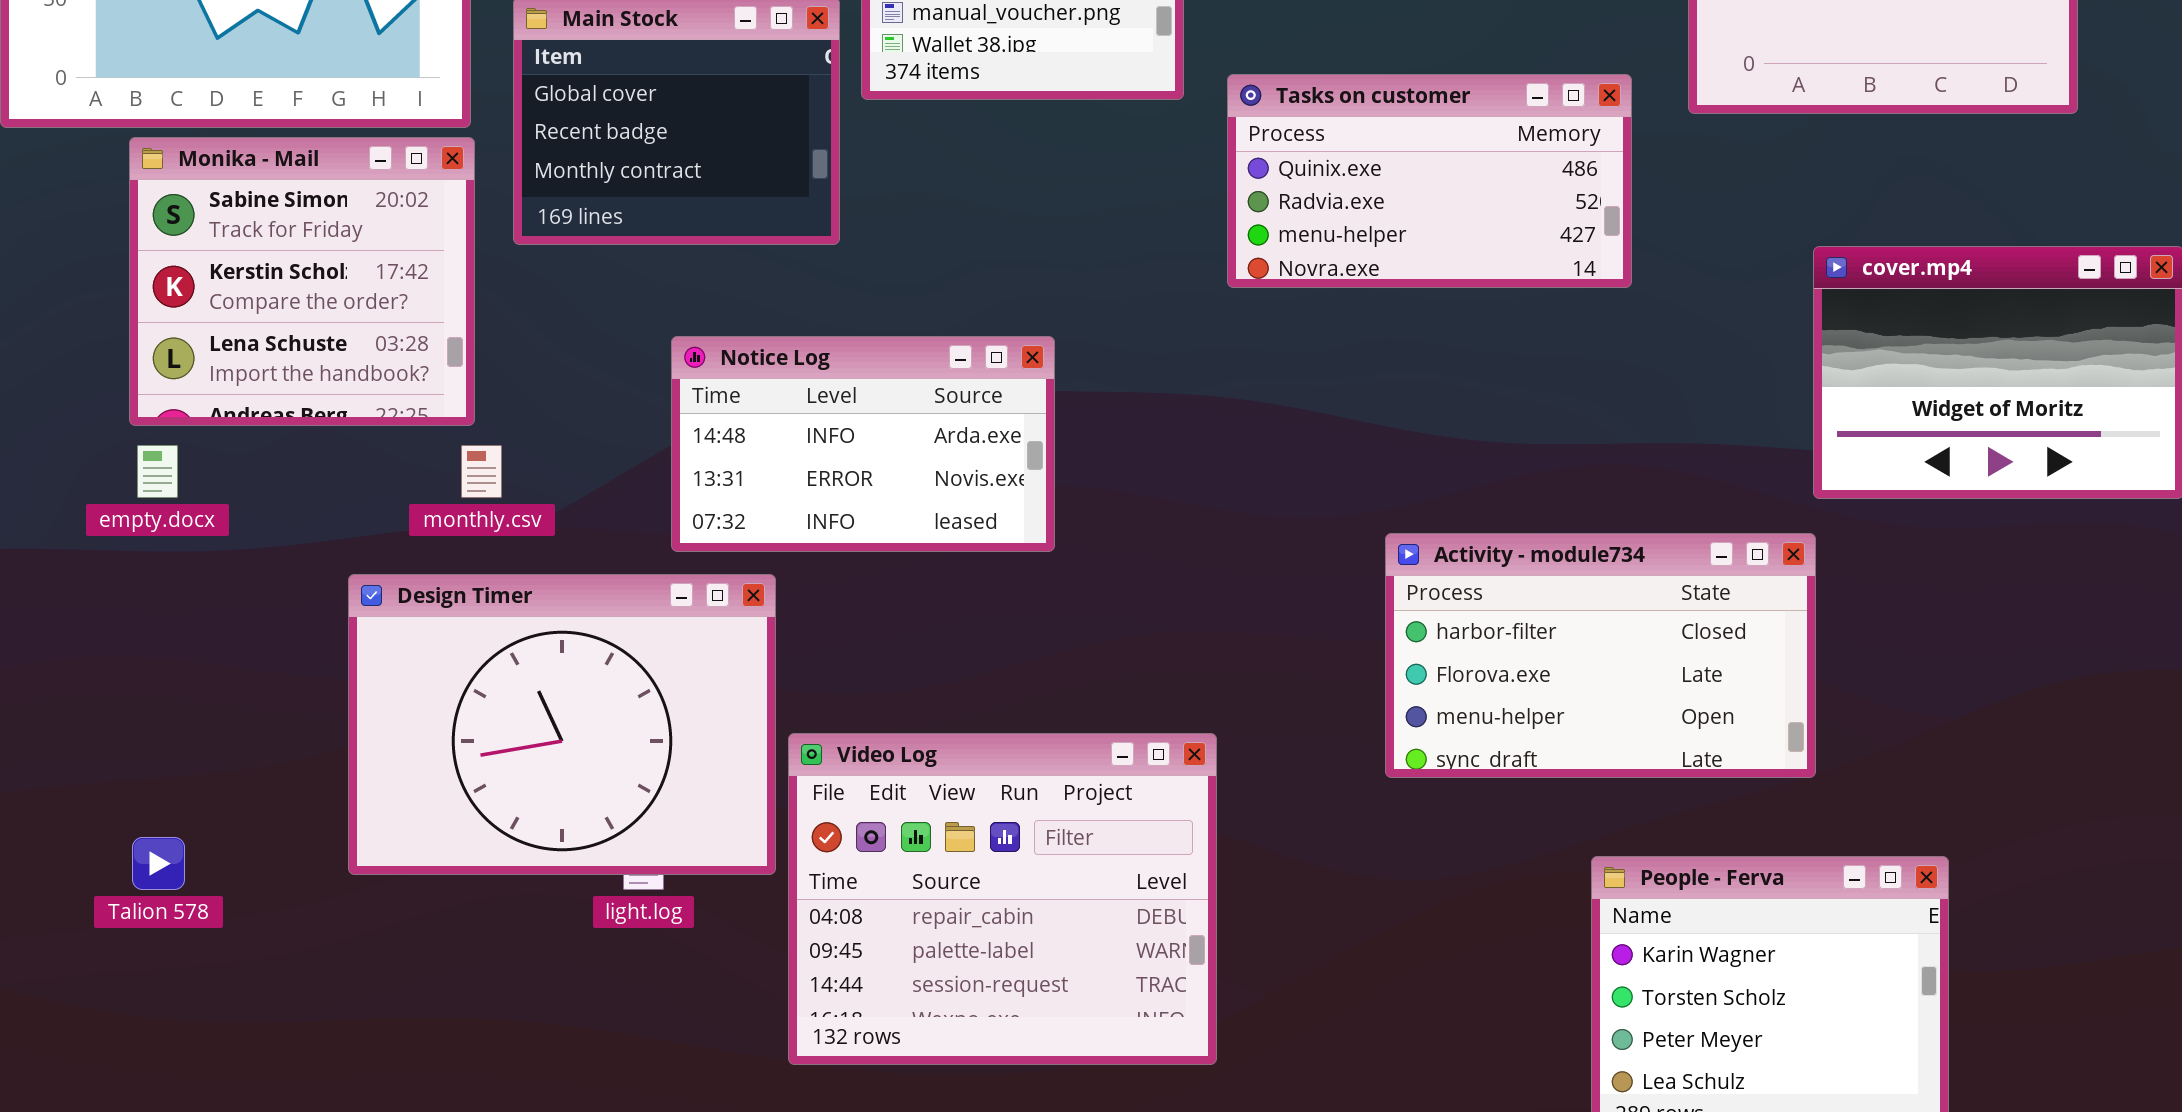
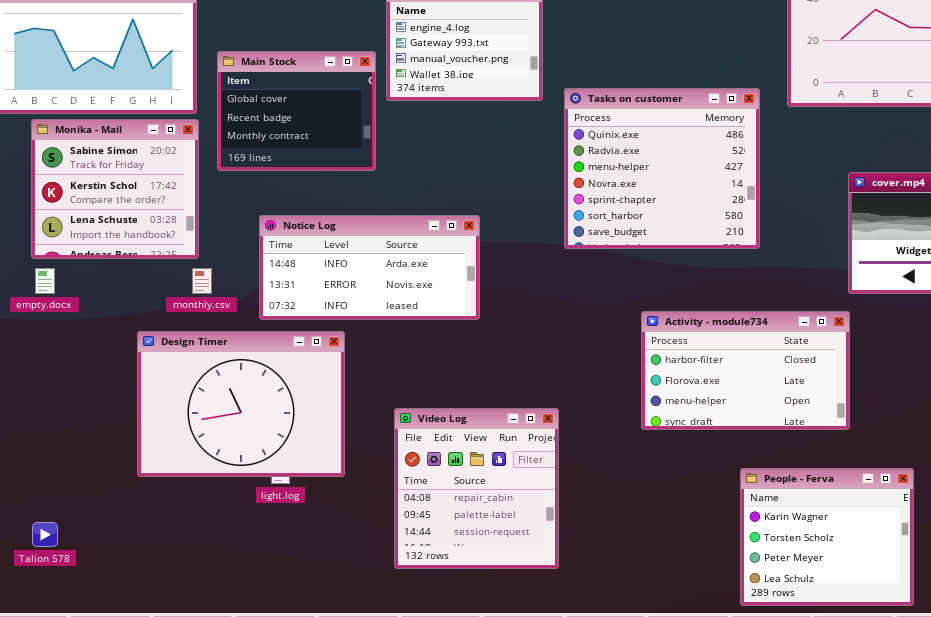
Tasks on customer: [1227,74,1632,288] -> [564,88,760,249], resized
Notice Log: [671,336,1055,552] -> [259,215,480,320], resized
Video Log: [788,733,1217,1065] -> [394,408,559,569], resized
Talion 578: [132,837,185,890] -> [32,522,58,547], moved

